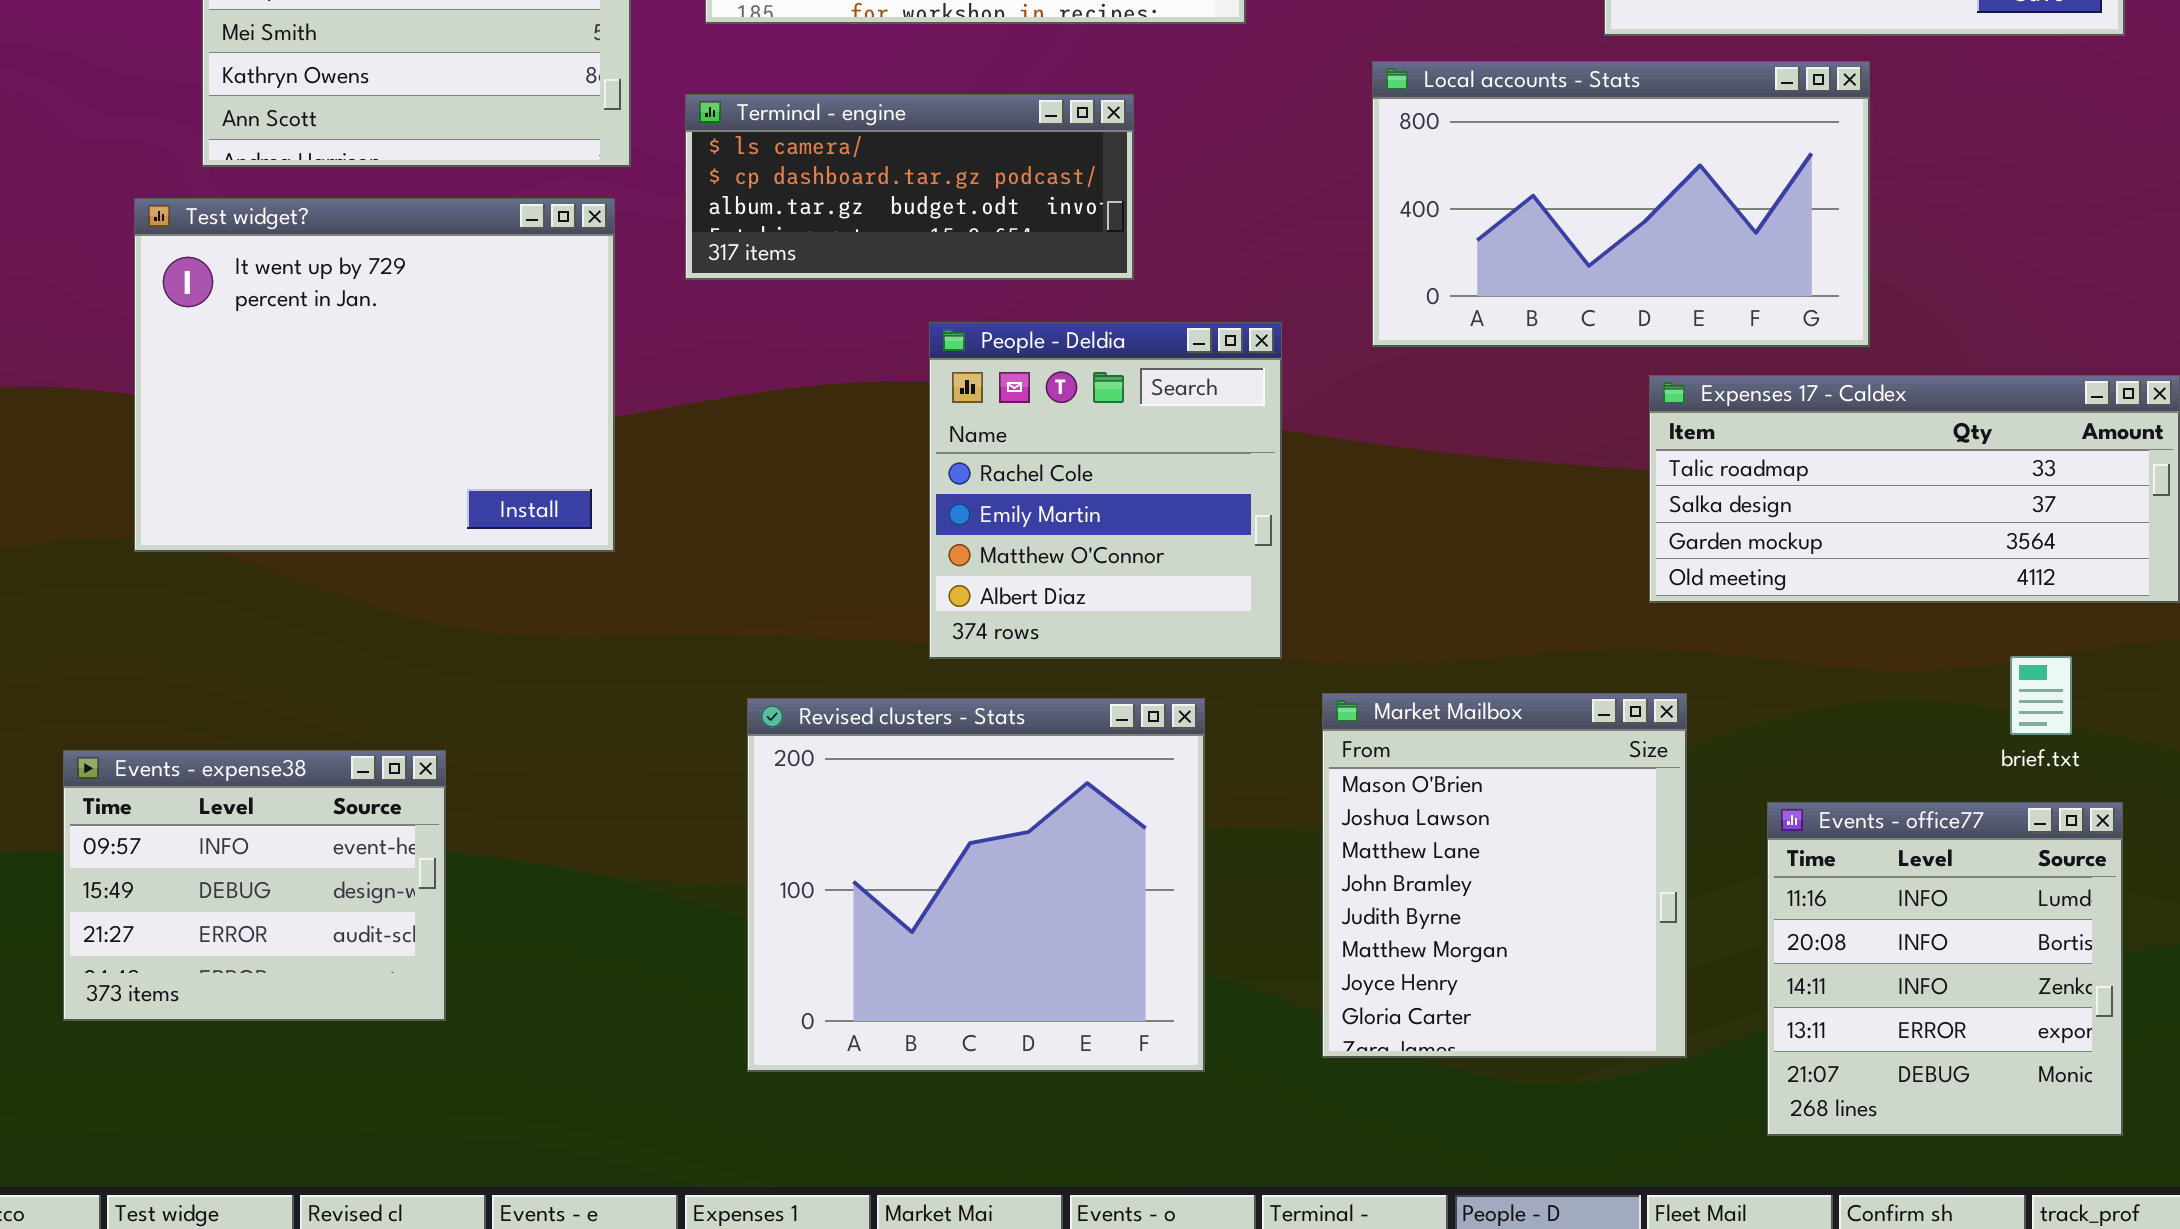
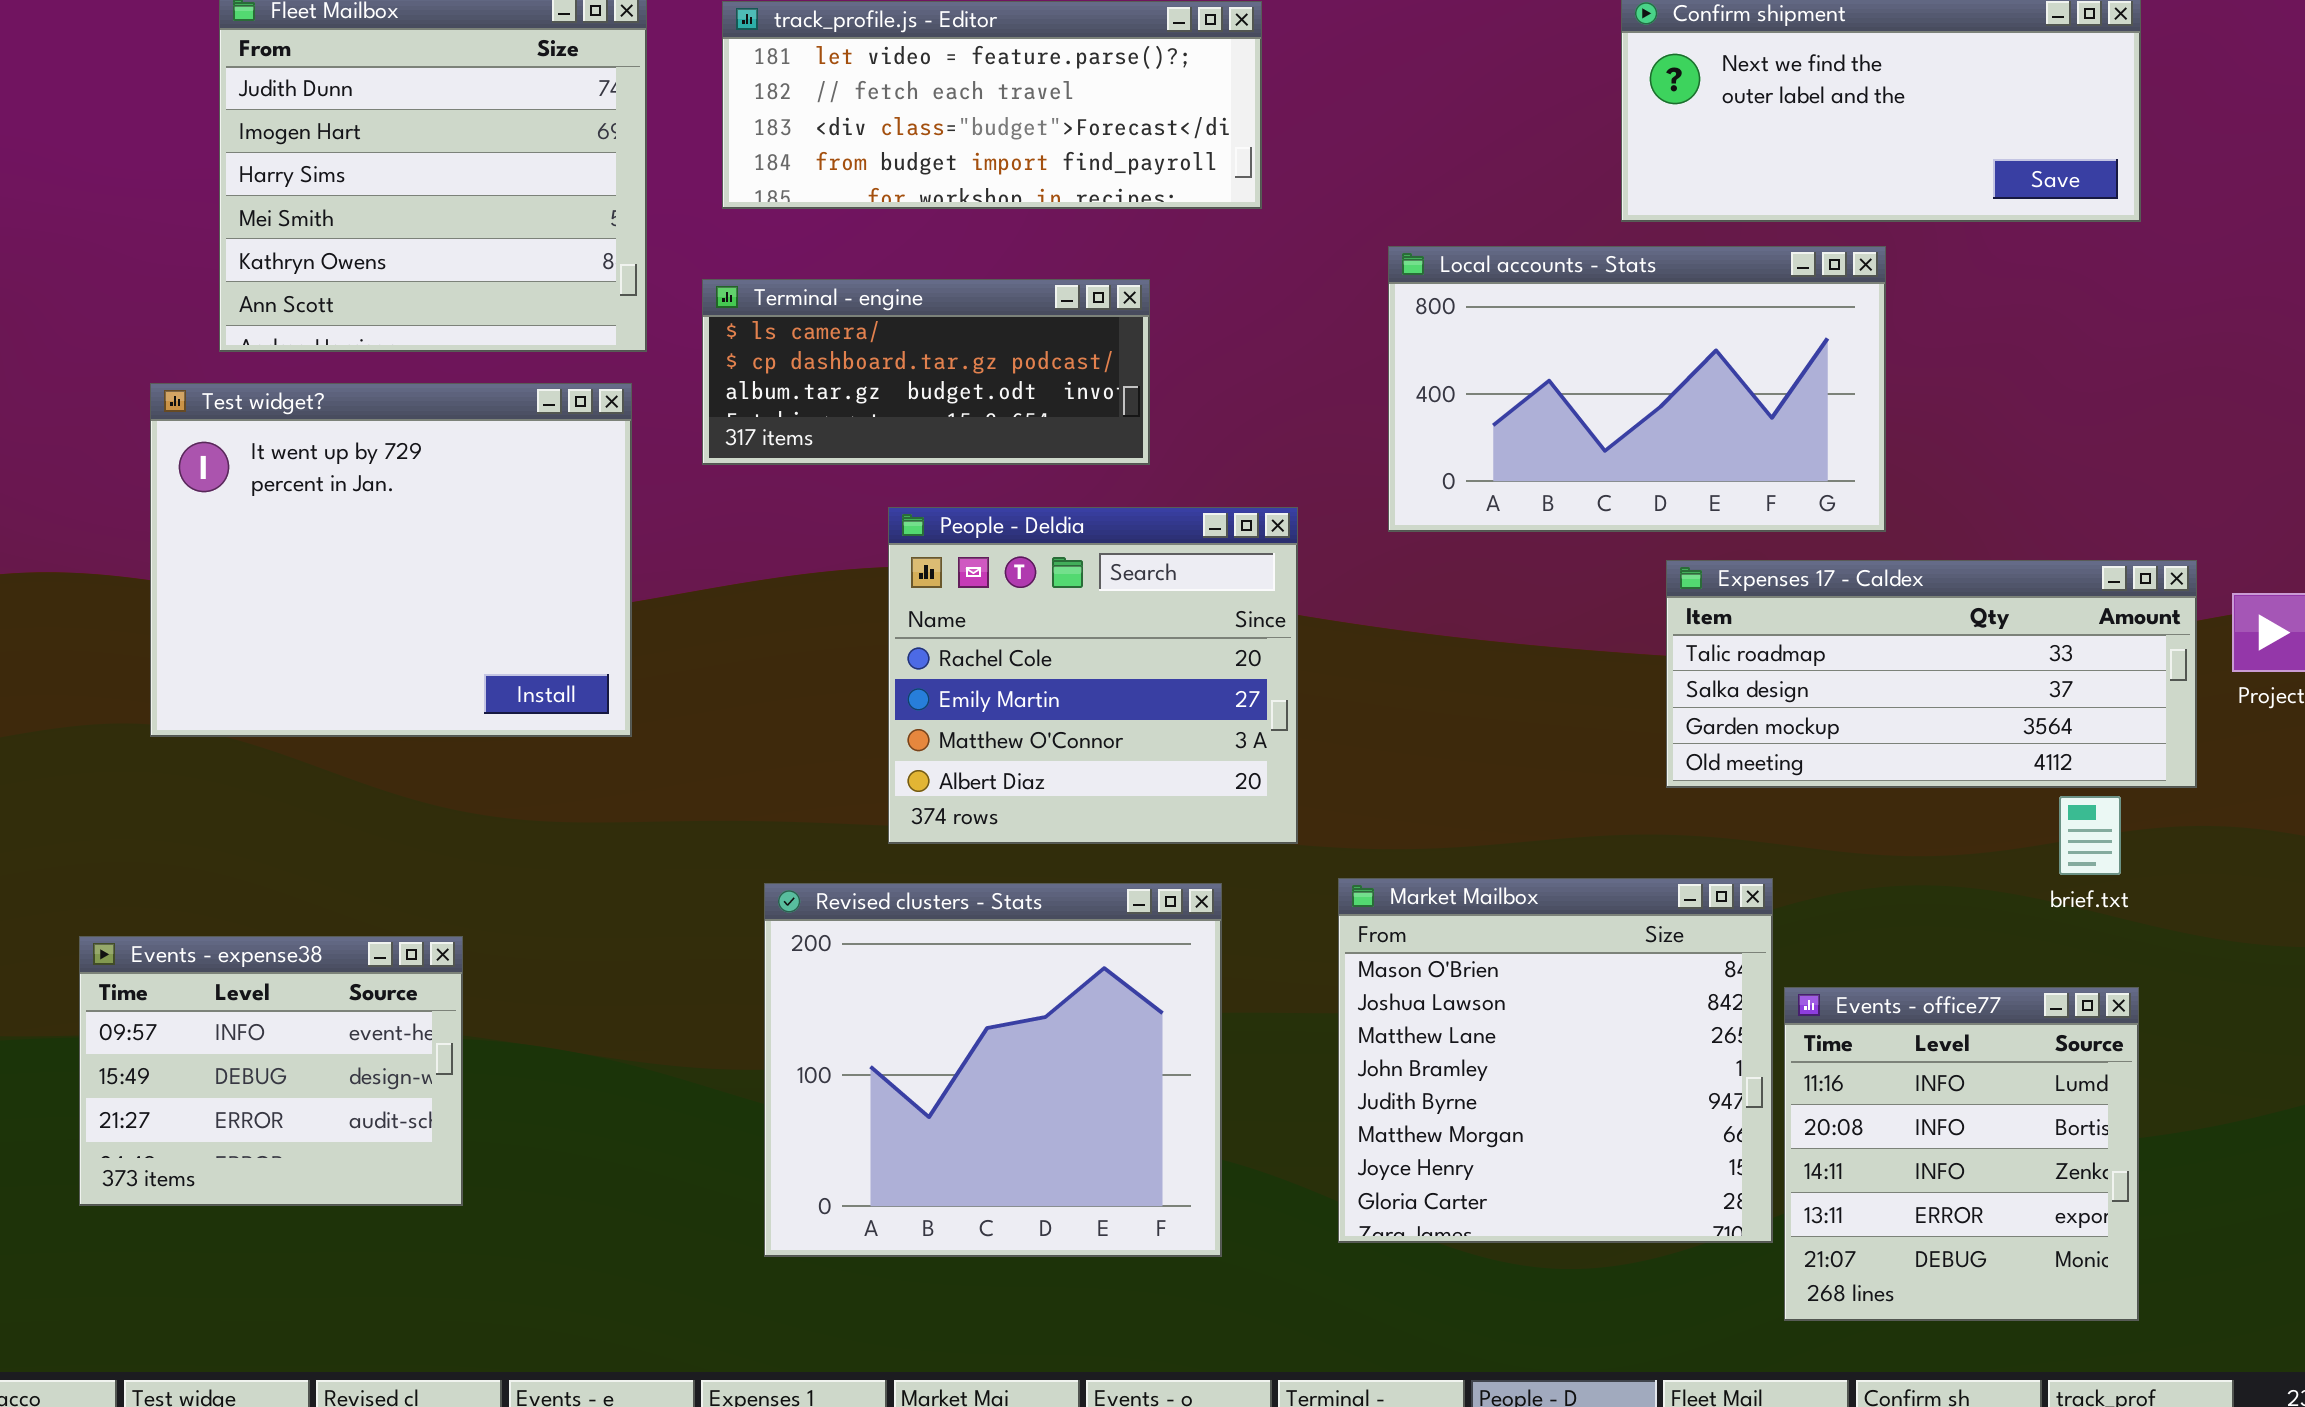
People - Deldia: [929,322,1282,659] -> [888,507,1298,844], resized
brief.txt: [2010,656,2072,735] -> [2059,796,2121,875], moved
Market Mailbox: [1322,693,1687,1058] -> [1338,878,1773,1243], resized

